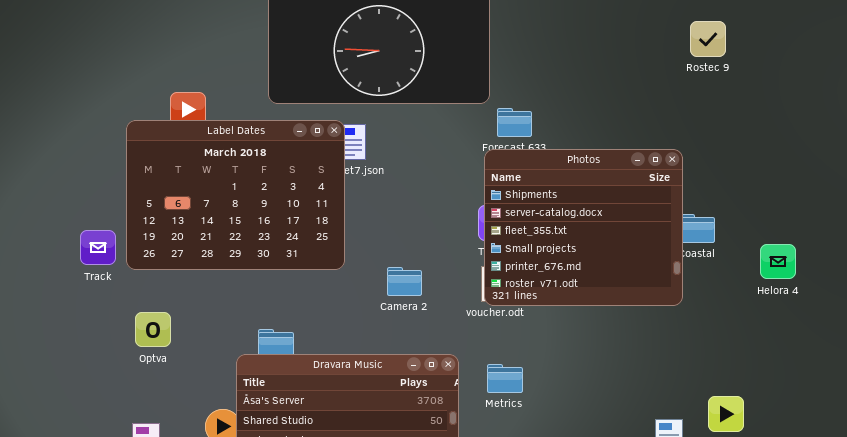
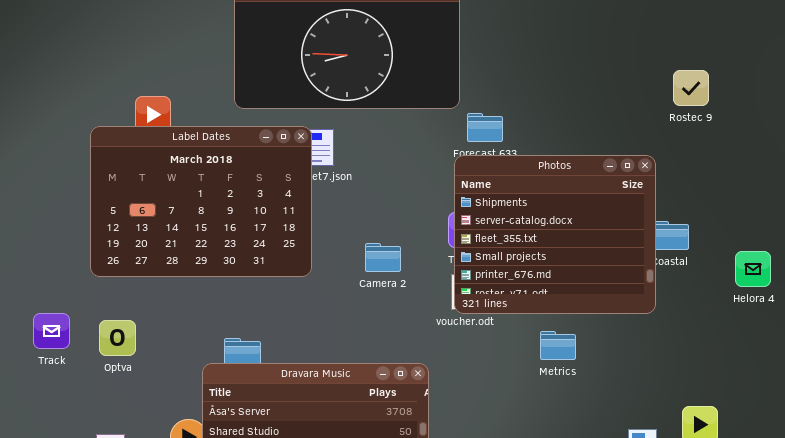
Rostec 9: [690,21,726,57] -> [673,70,709,106], moved
Track: [80,230,116,265] -> [33,313,70,349], moved
Camera 2: [387,267,422,296] -> [365,243,401,272], moved
Metrics: [487,364,523,393] -> [540,331,576,360], moved

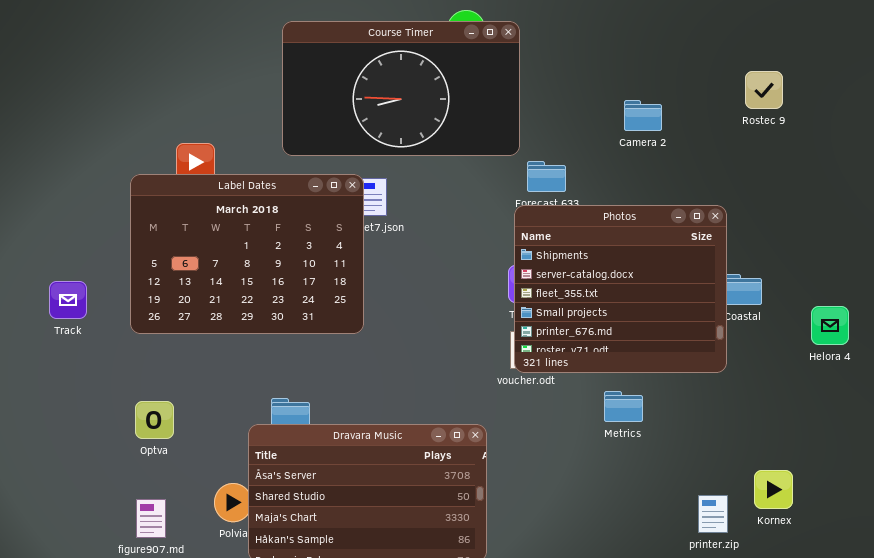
Rostec 9: [673,70,709,106] -> [745,71,783,109], moved
Camera 2: [365,243,401,272] -> [624,100,662,131], moved
Track: [33,313,70,349] -> [49,281,87,319], moved
Optva: [99,320,136,356] -> [135,401,174,439], moved

